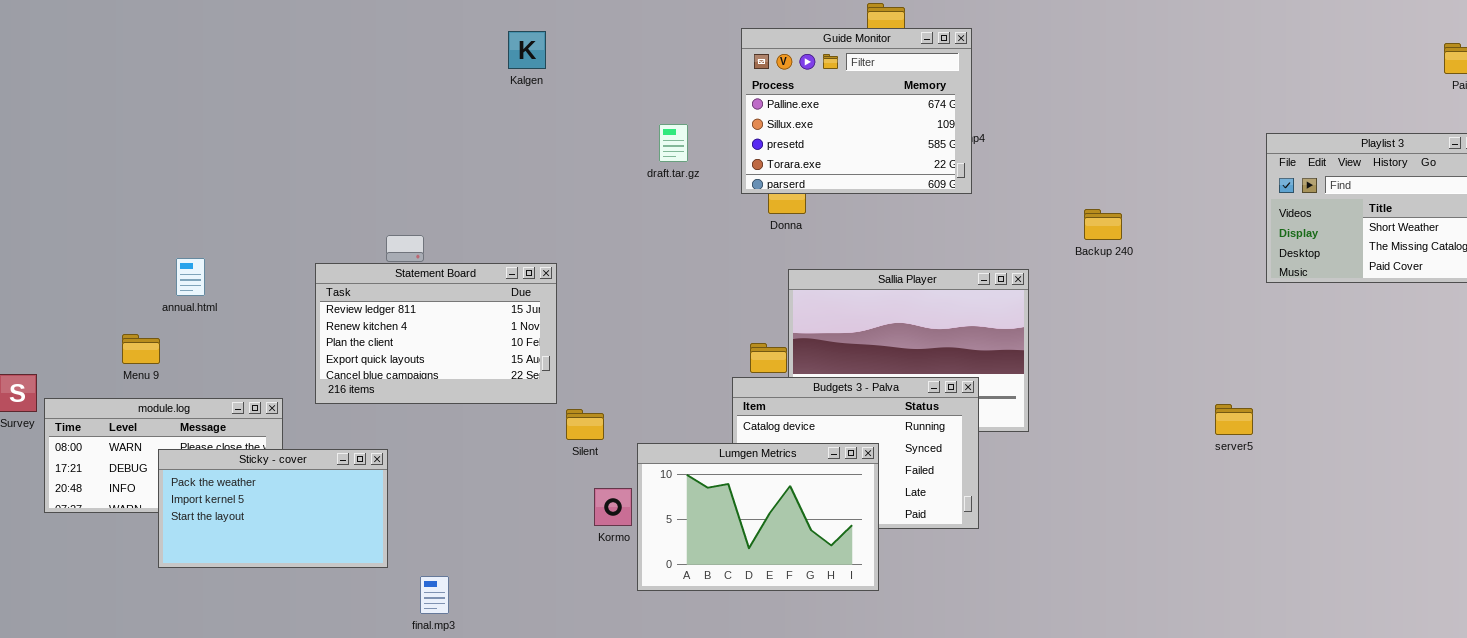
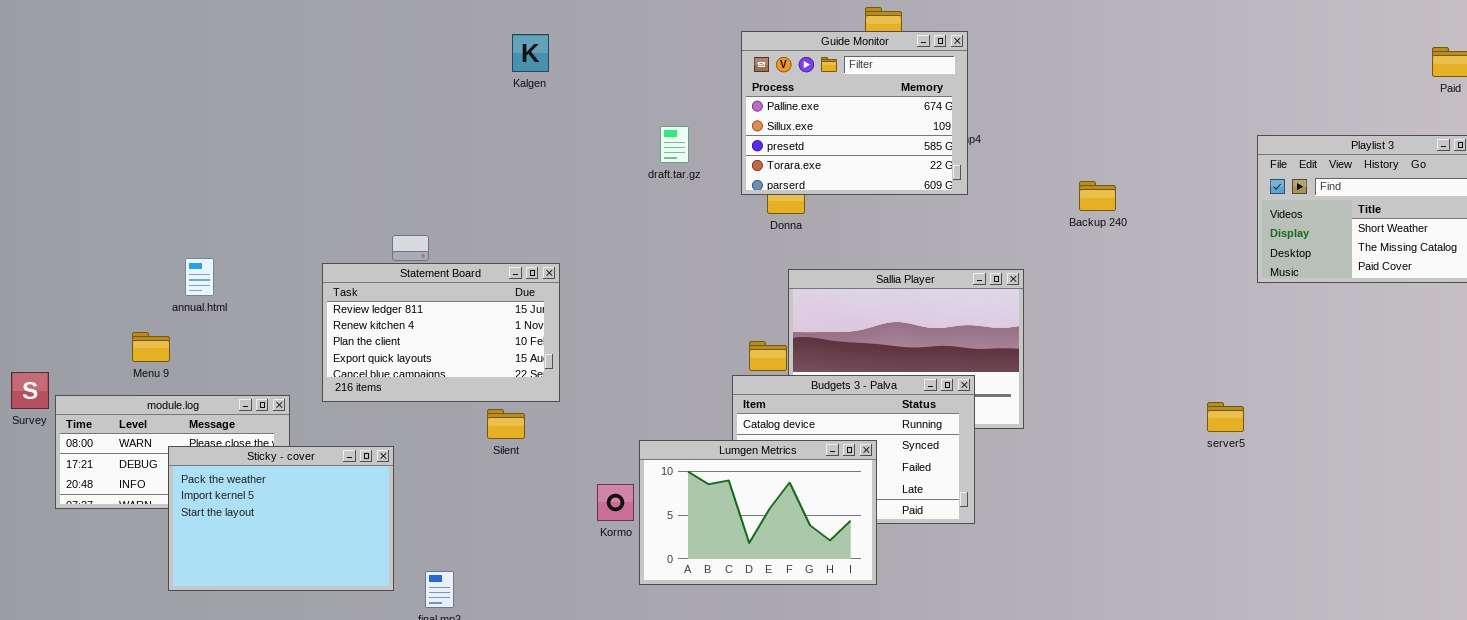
Backup 240: [1084,209,1122,240] -> [1079,181,1116,211], moved
Silent: [566,409,604,440] -> [487,409,525,439], moved
Sticky - cover: [158,449,388,568] -> [168,446,394,591], resized

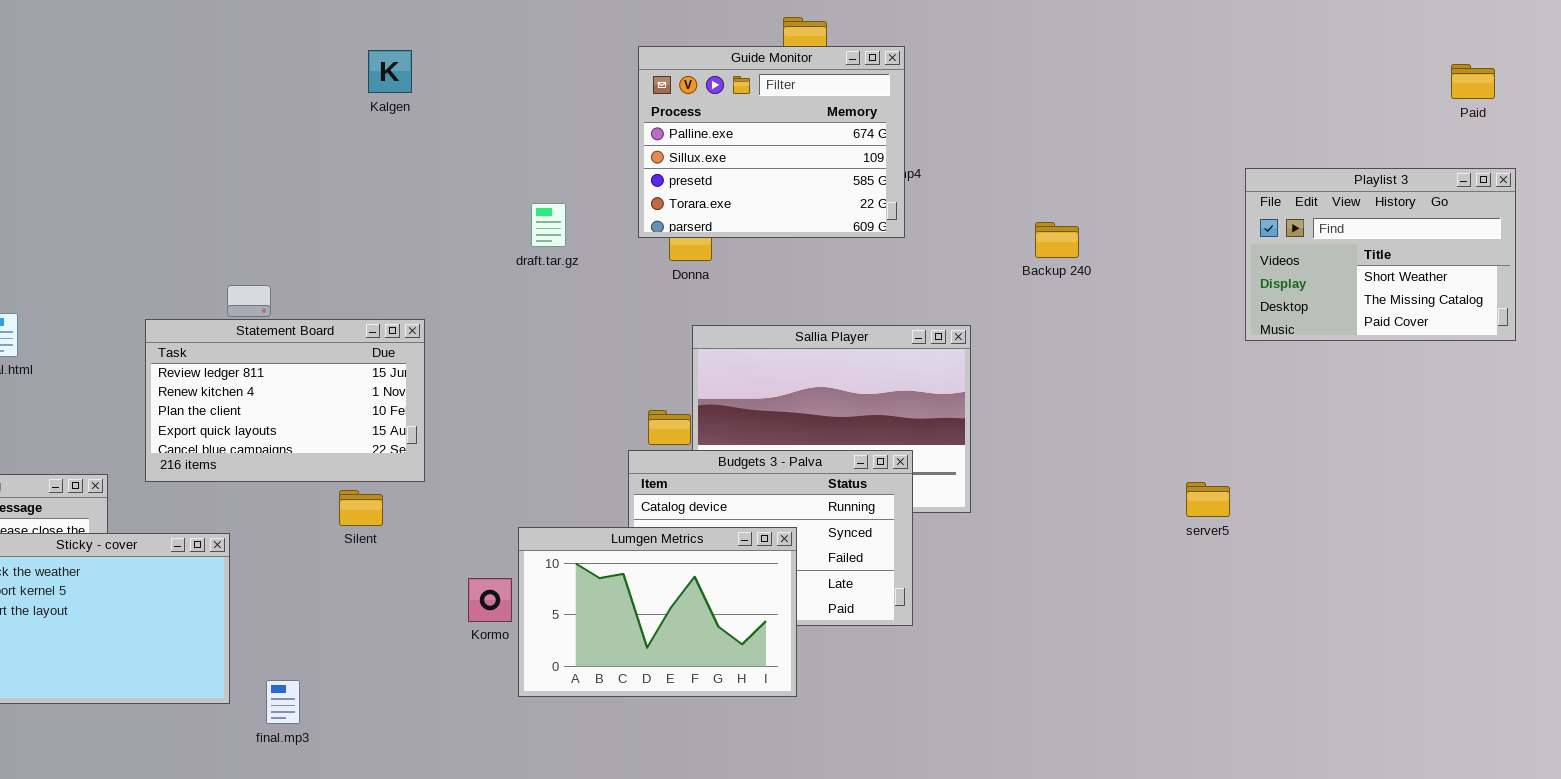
draft.tar.gz: [660,126,689,163] -> [531,203,566,247], moved

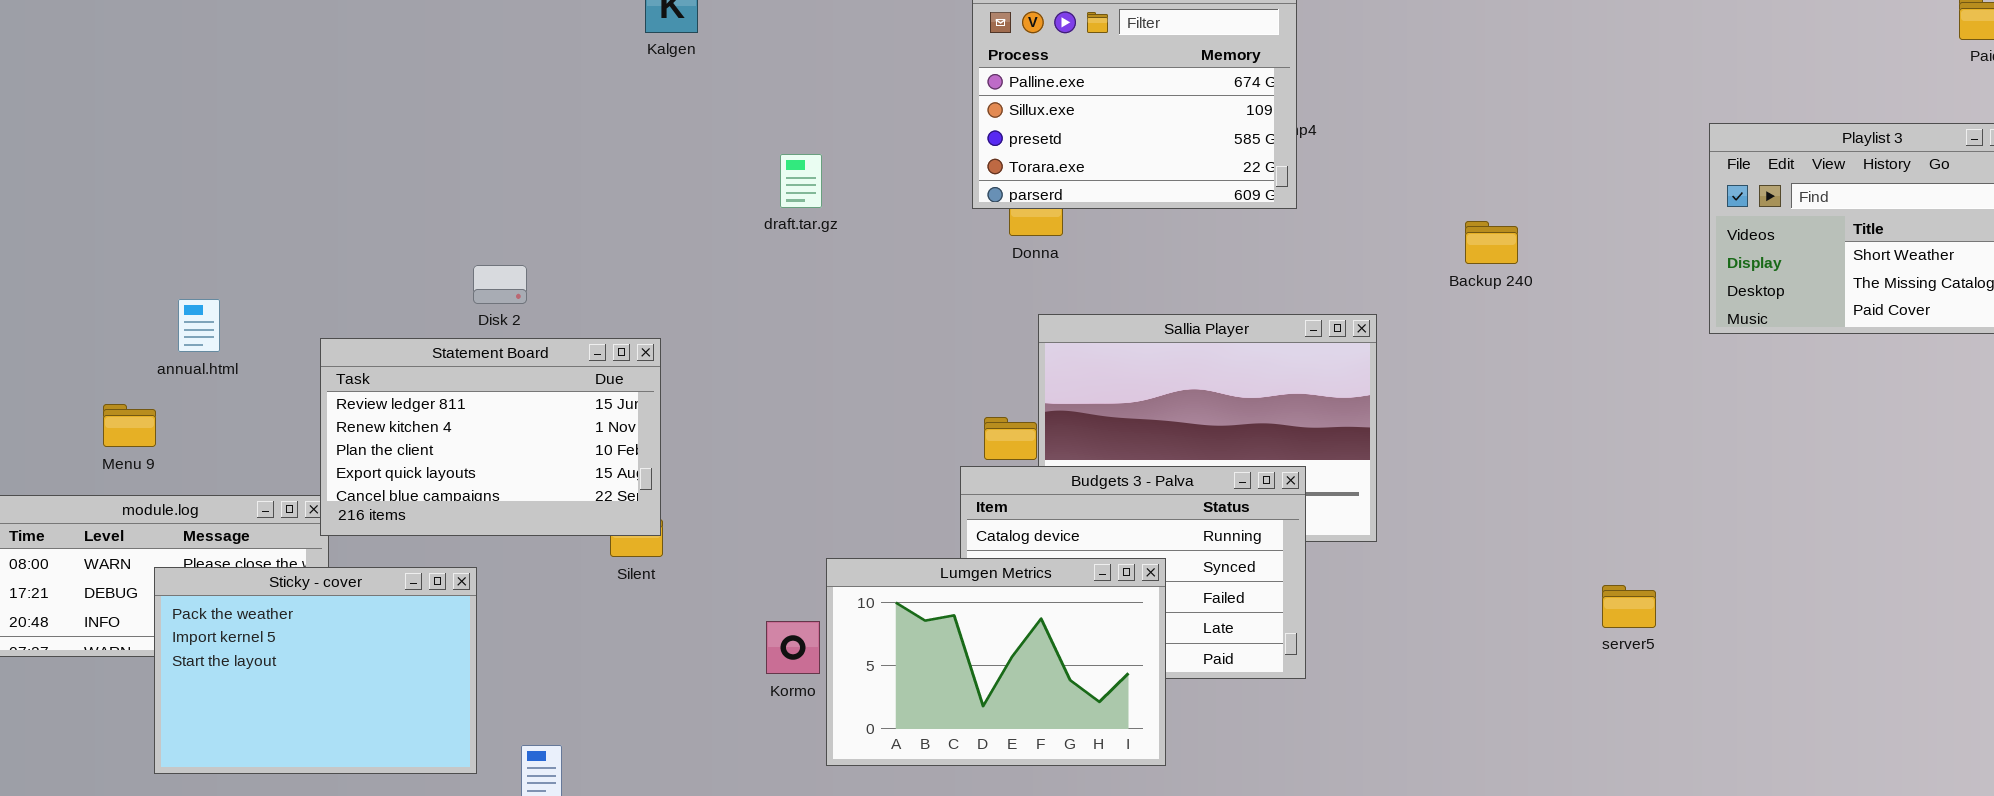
draft.tar.gz: [531,203,566,247] -> [780,154,822,208], moved
Backup 240: [1035,222,1079,258] -> [1465,221,1518,264], moved
Statement Board: [145,319,425,482] -> [320,338,661,536], moved
server5: [1186,482,1230,517] -> [1602,585,1656,628], moved

